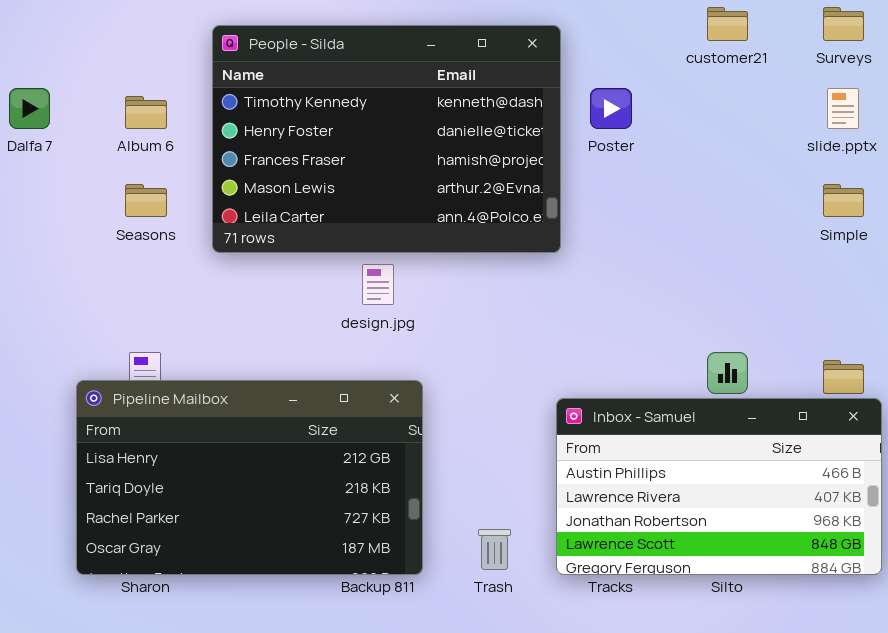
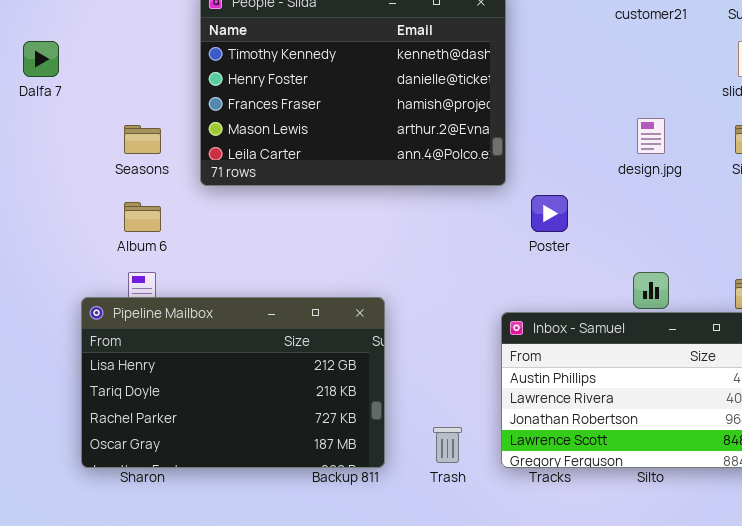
Poster: [590,88,632,129] -> [531,195,568,232], moved
Album 6: [125,96,167,129] -> [124,202,161,232], moved
design.jpg: [362,264,394,305] -> [637,118,665,154], moved

